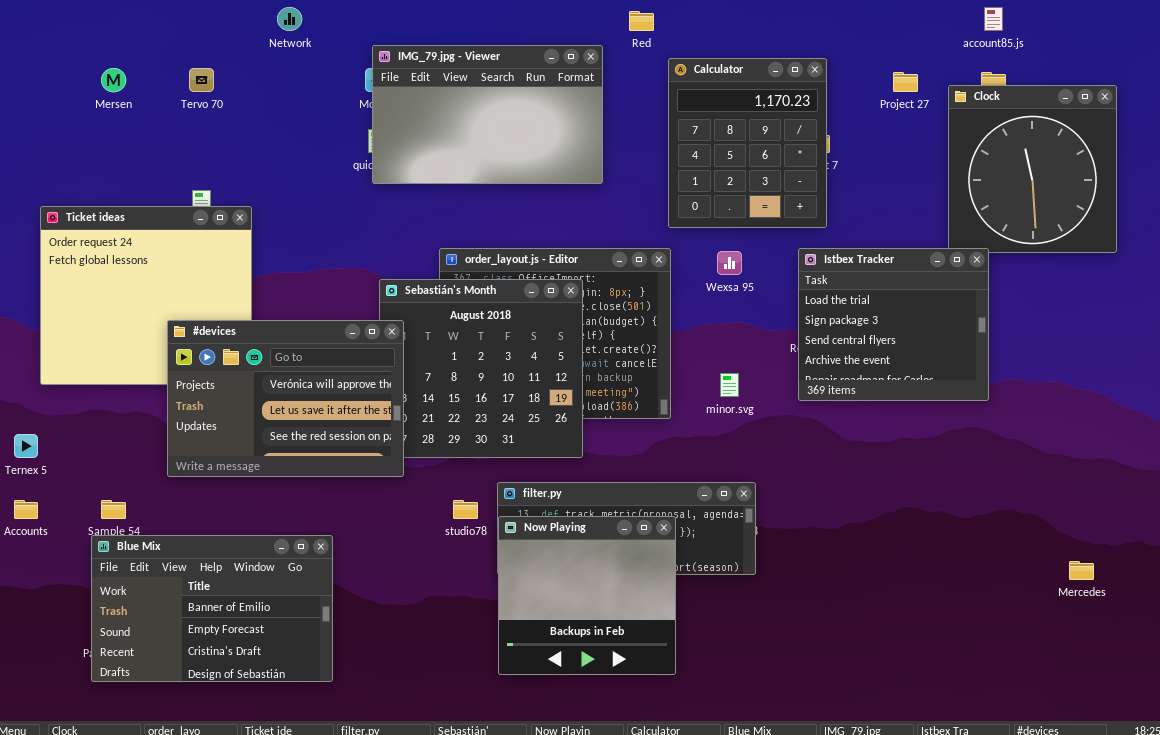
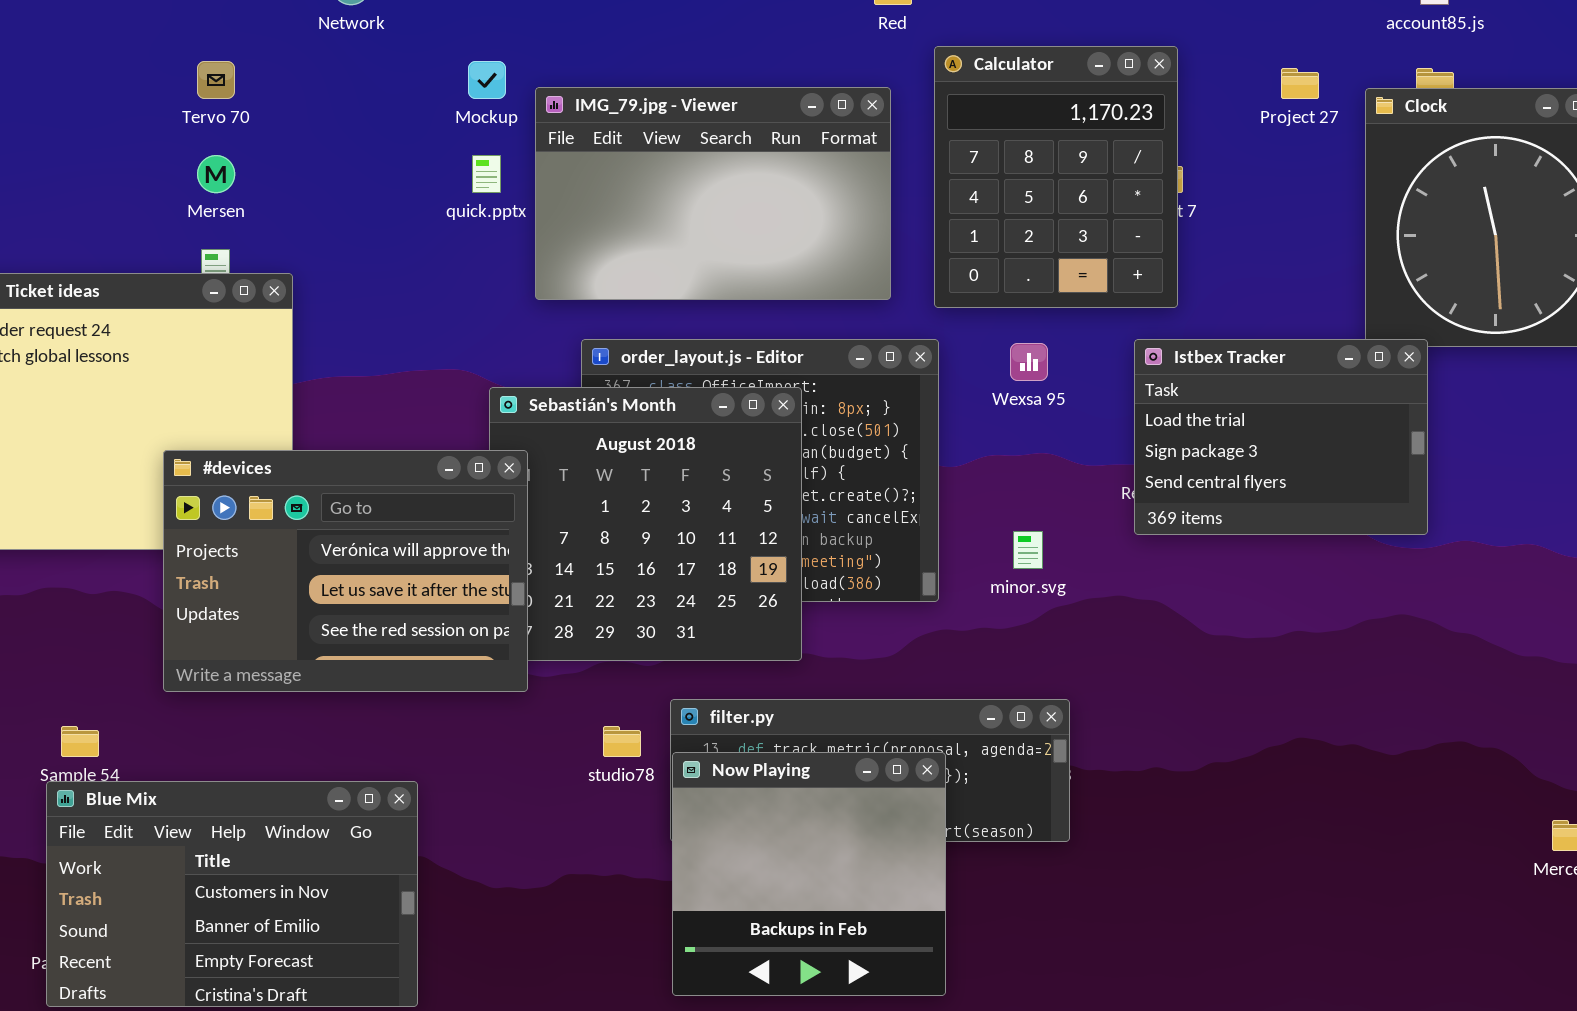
IMG_79.jpg - Viewer: [372,45,603,184] -> [535,87,891,300], moved
Mersen: [101,68,126,92] -> [197,155,235,193], moved
Istbex Tracker: [798,248,989,401] -> [1134,339,1428,535], resized
Blue Mix: [91,535,333,682] -> [46,781,418,1007], scrolled up 1 row

